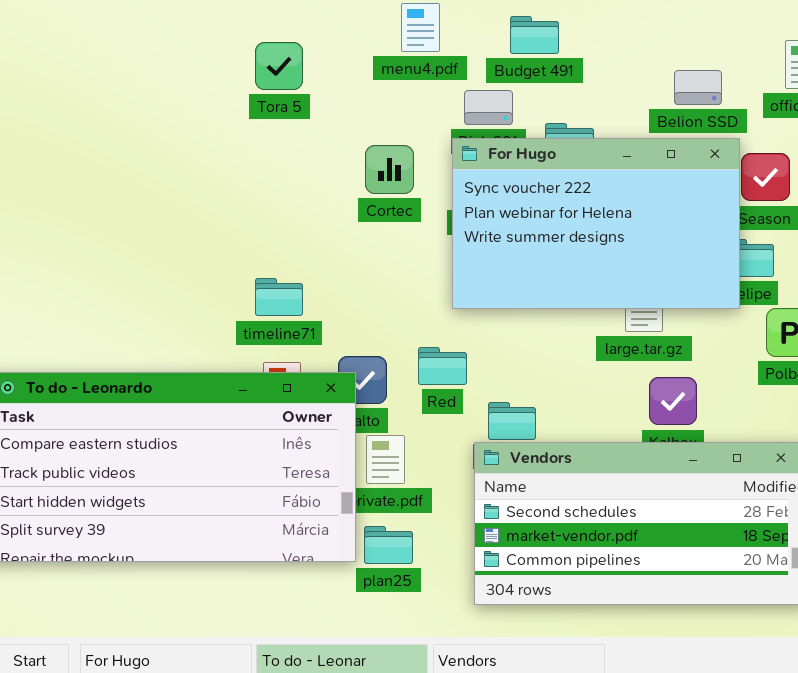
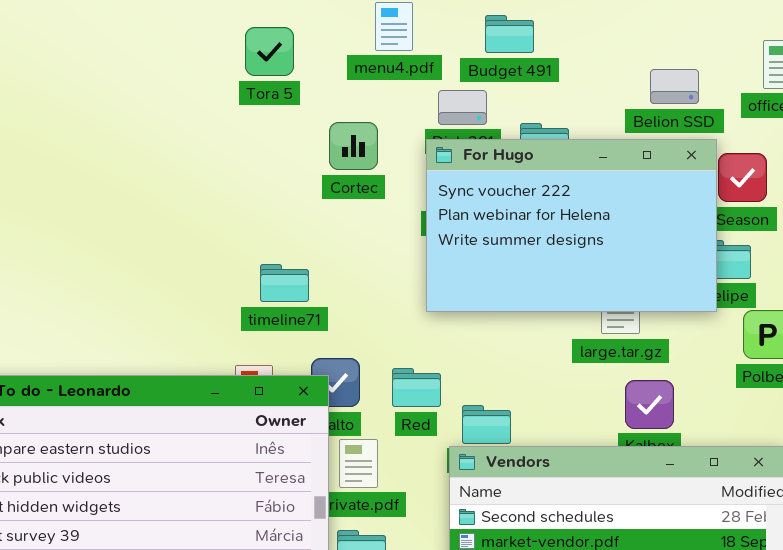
Tora 5: [255,42,303,90] -> [245,27,294,76], moved
Cortec: [365,145,414,194] -> [329,122,378,170], moved
timeline71: [255,278,303,316] -> [260,264,309,302], moved
Red: [418,347,467,385] -> [392,368,441,407], moved

